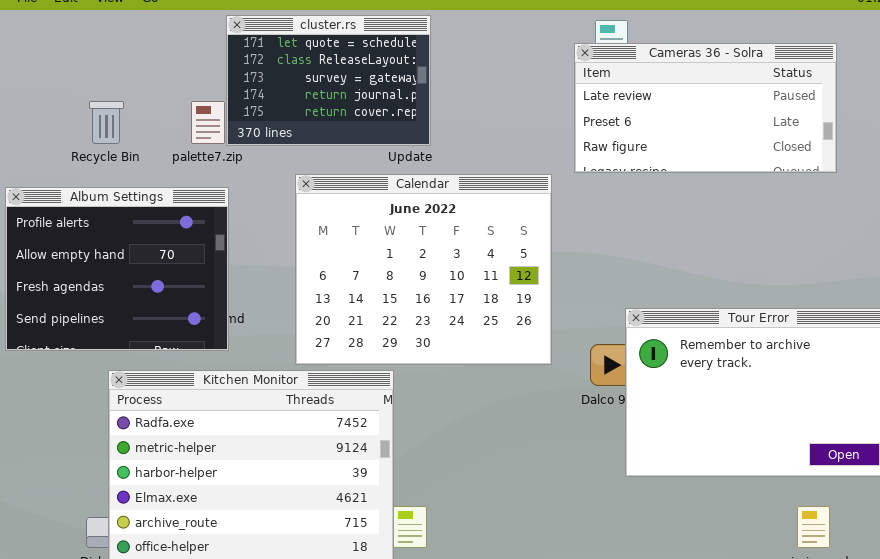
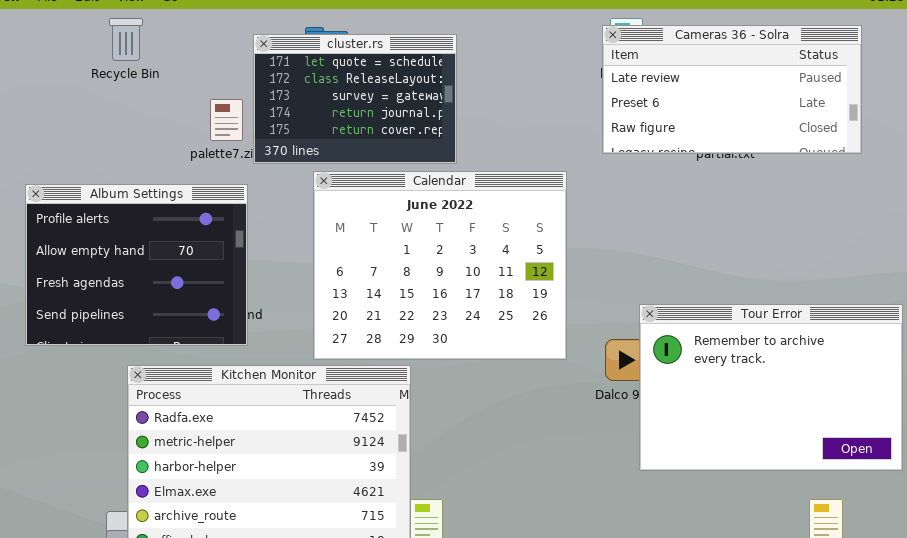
cluster.rs: [226,15,431,146] -> [253,34,457,164], moved
Cameras 36 - Solra: [574,43,837,173] -> [602,25,862,154], moved
Recycle Bin: [89,101,124,144] -> [109,18,143,61], moved

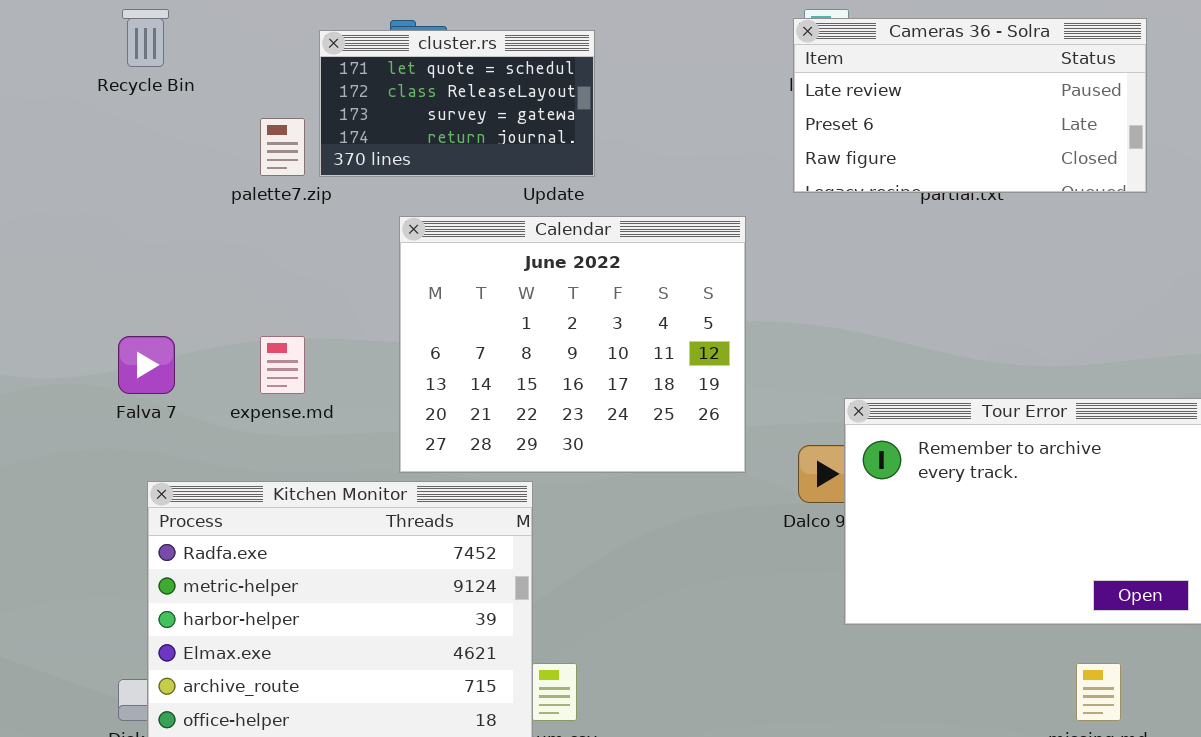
cluster.rs: [253,34,457,164] -> [319,30,595,177], resized
Album Settings: [25,184,248,346] -> none, closed

